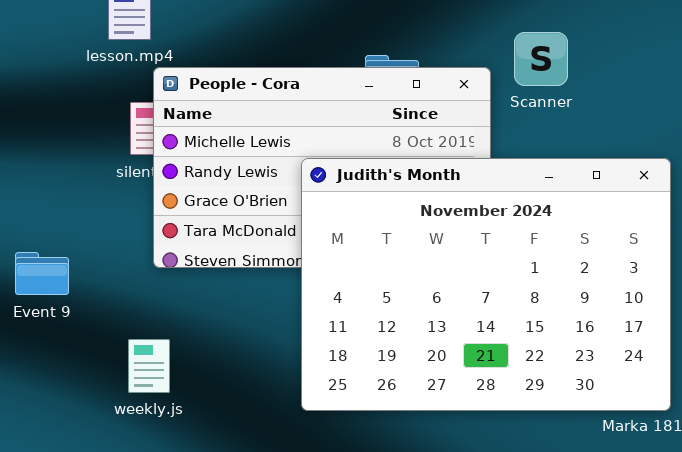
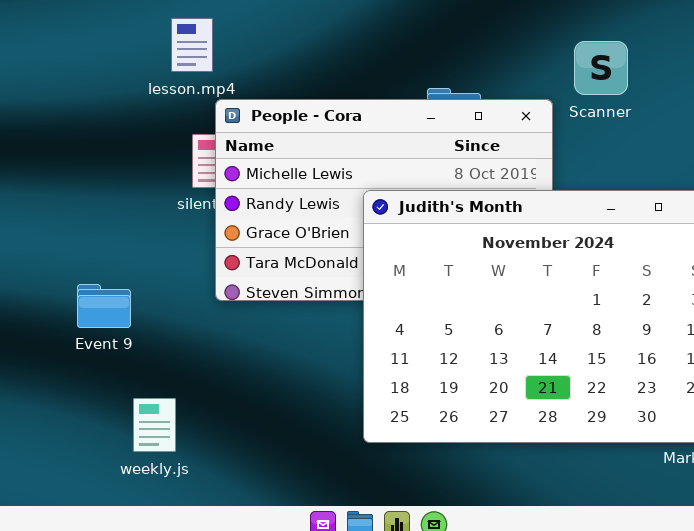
Scanner: [514,32,568,86] -> [574,41,628,95], moved
weekly.js: [128,339,170,393] -> [133,398,176,452], moved

